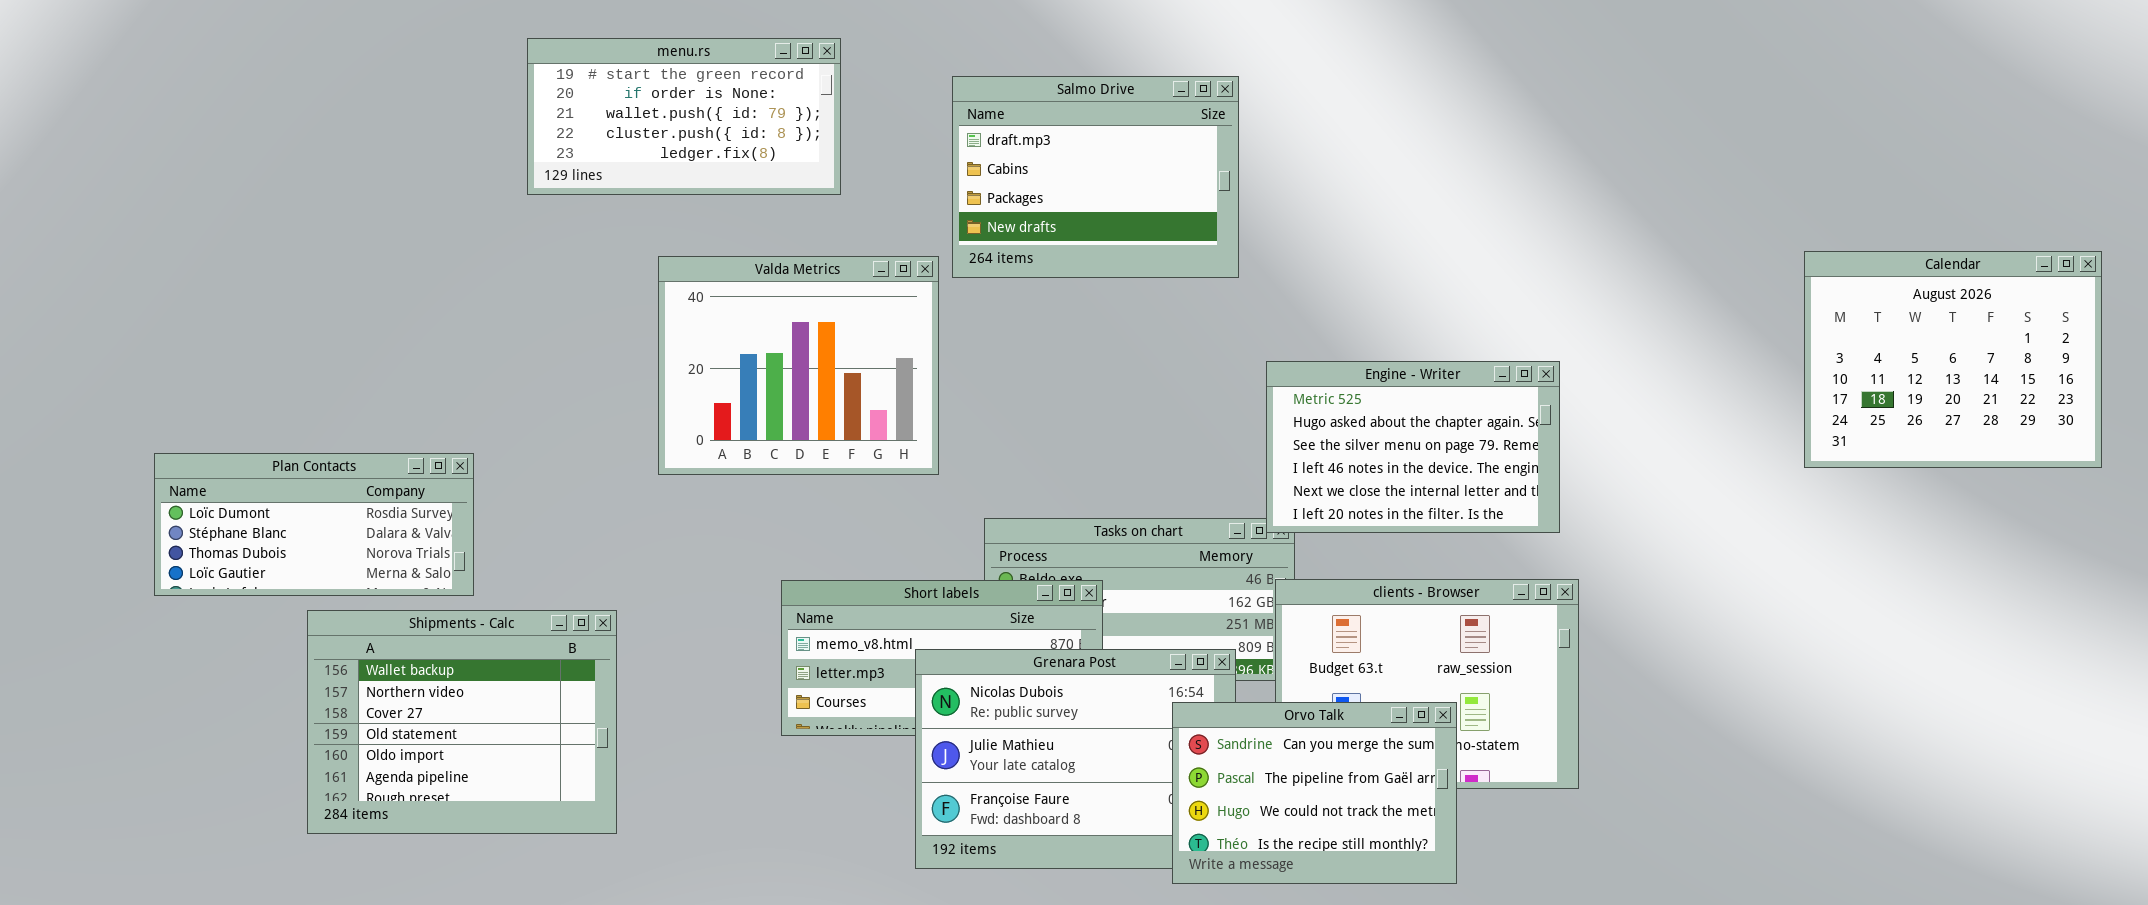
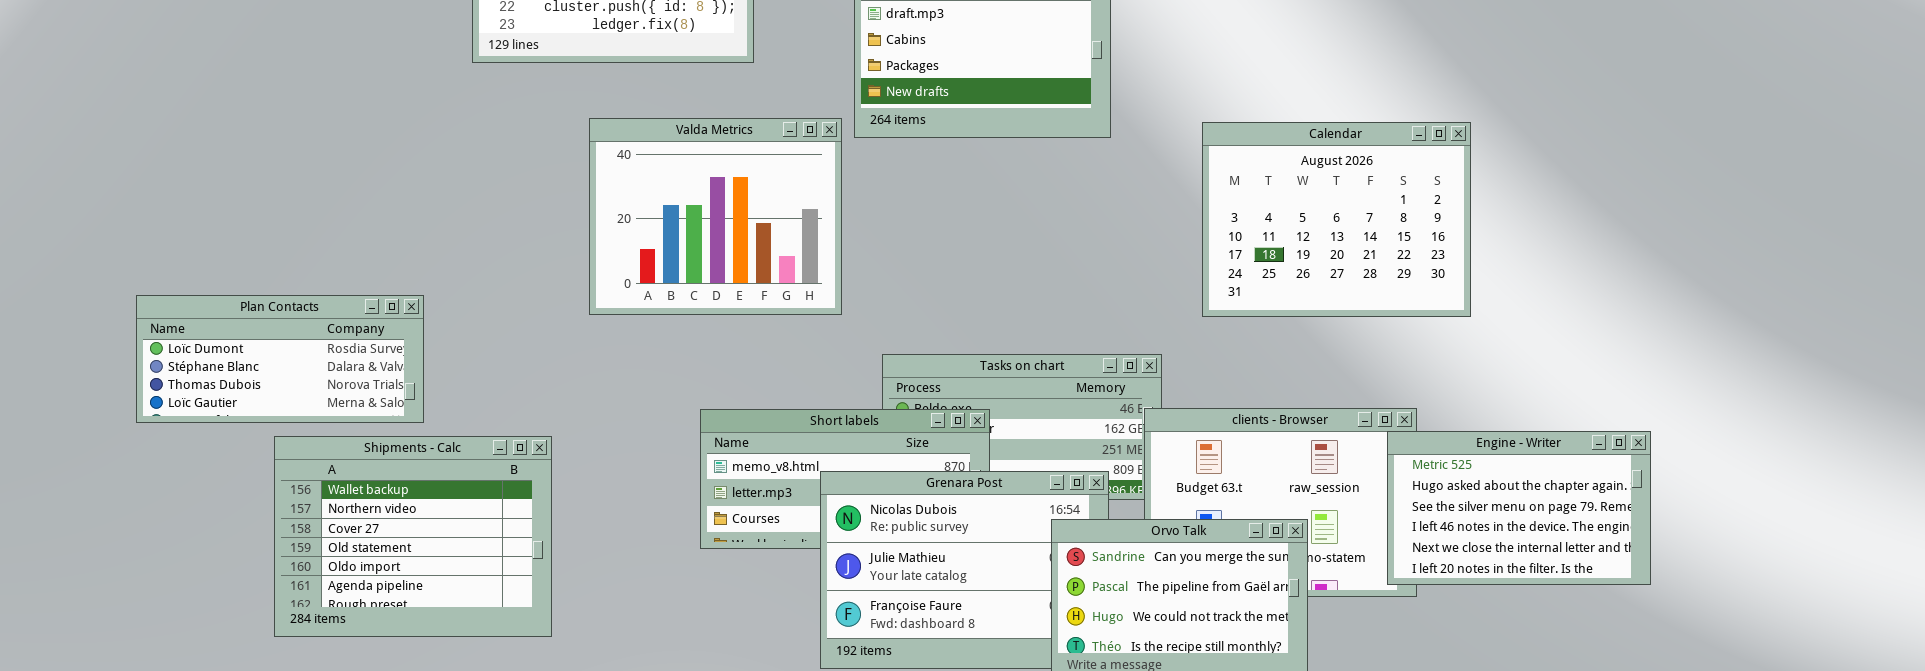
Calendar: [1804,251,2102,468] -> [1202,122,1471,317], moved
Engine - Writer: [1266,361,1560,533] -> [1387,431,1651,585], moved

